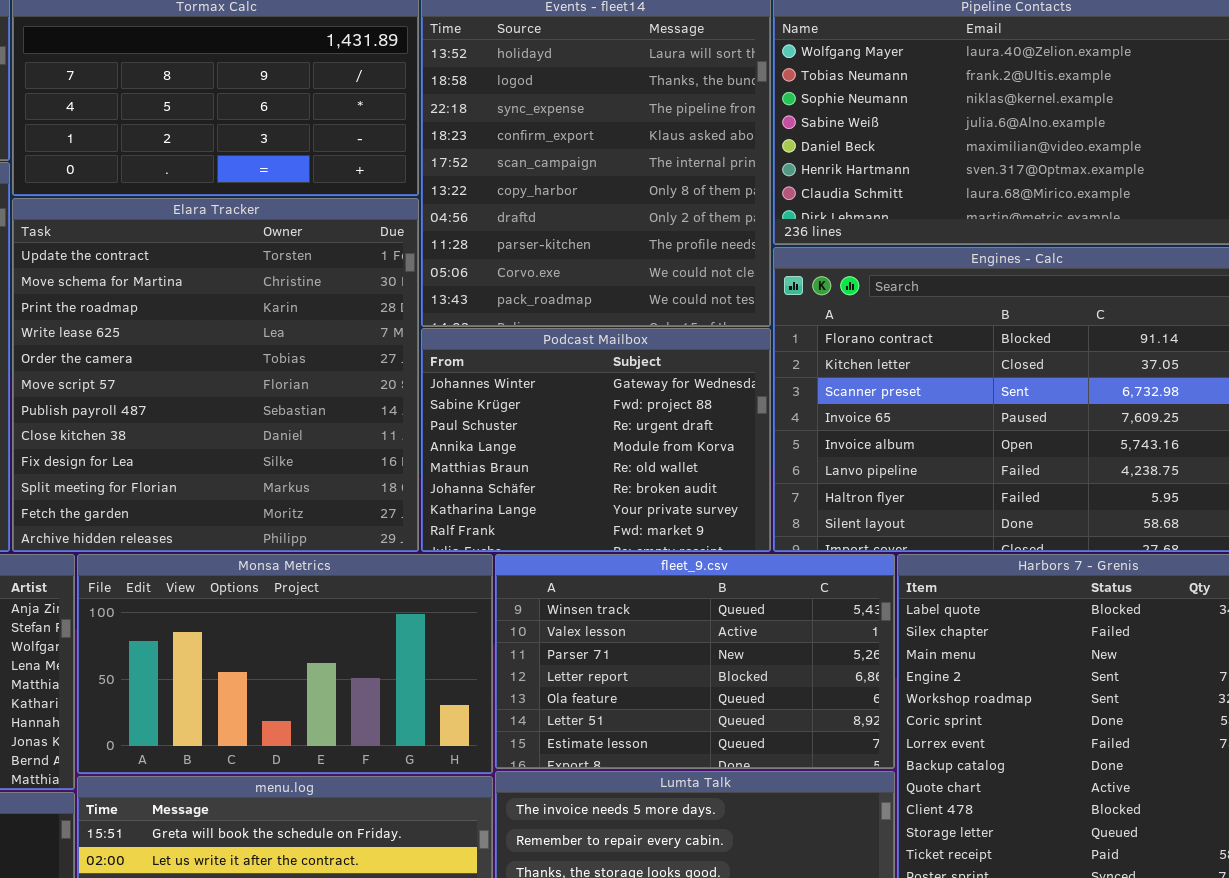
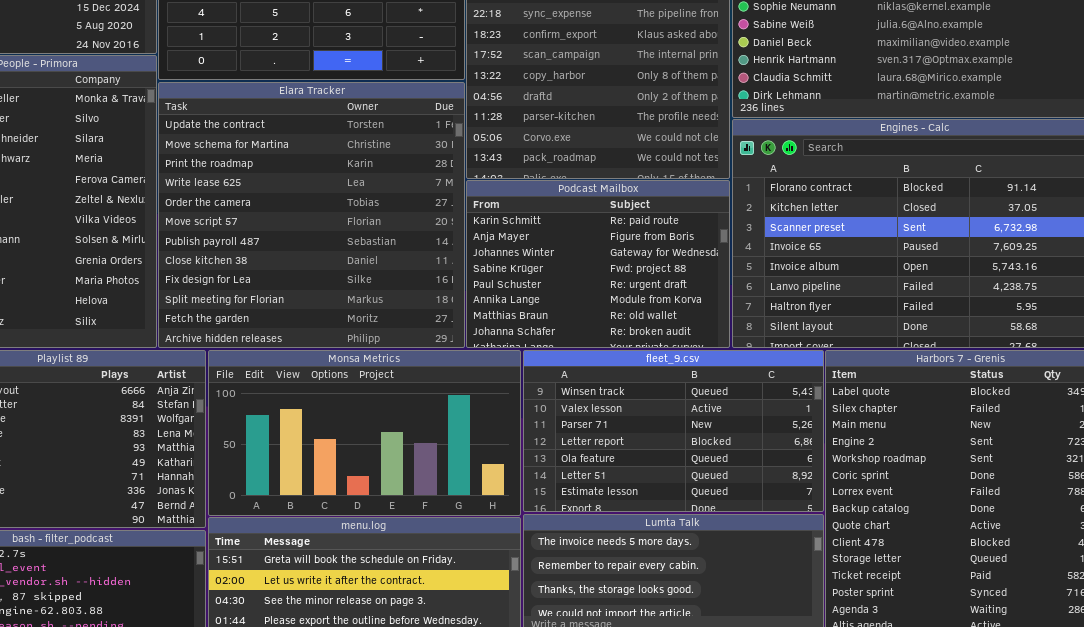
Podcast Mailbox: [421,328,771,552] -> [466,180,730,348], scrolled up 2 rows

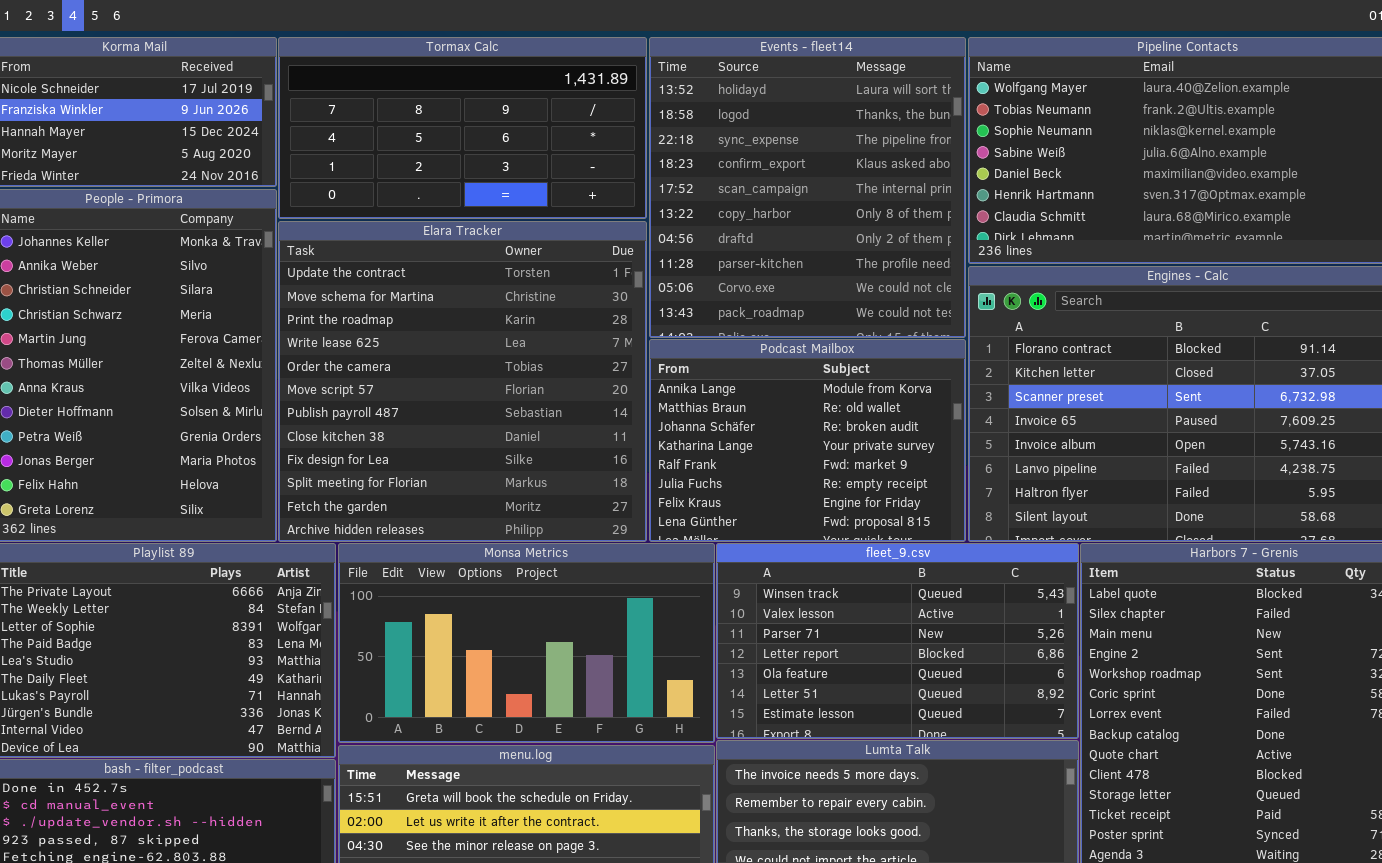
Podcast Mailbox: [466,180,730,348] -> [649,339,966,542], scrolled down 5 rows

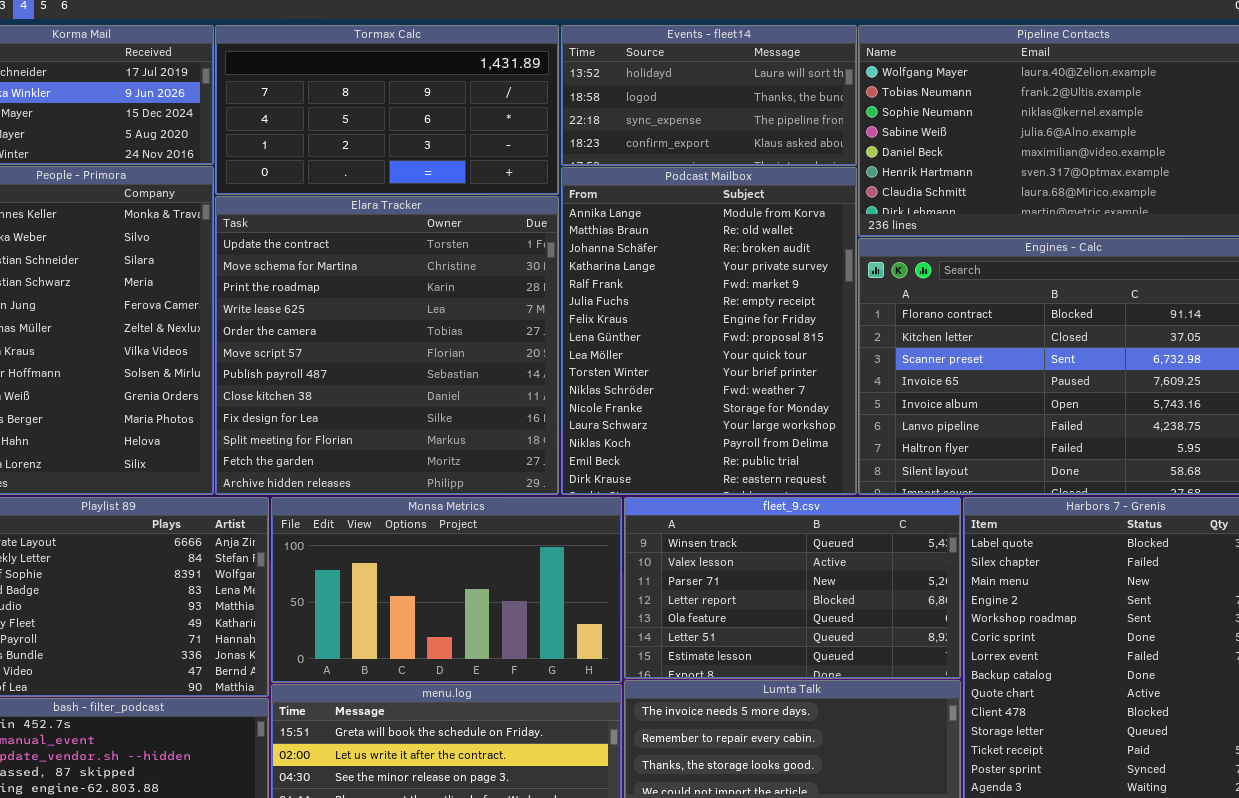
Events - fleet14: [649,37,966,338] -> [561,25,857,166], resized
Podcast Mailbox: [649,339,966,542] -> [561,167,857,495], resized

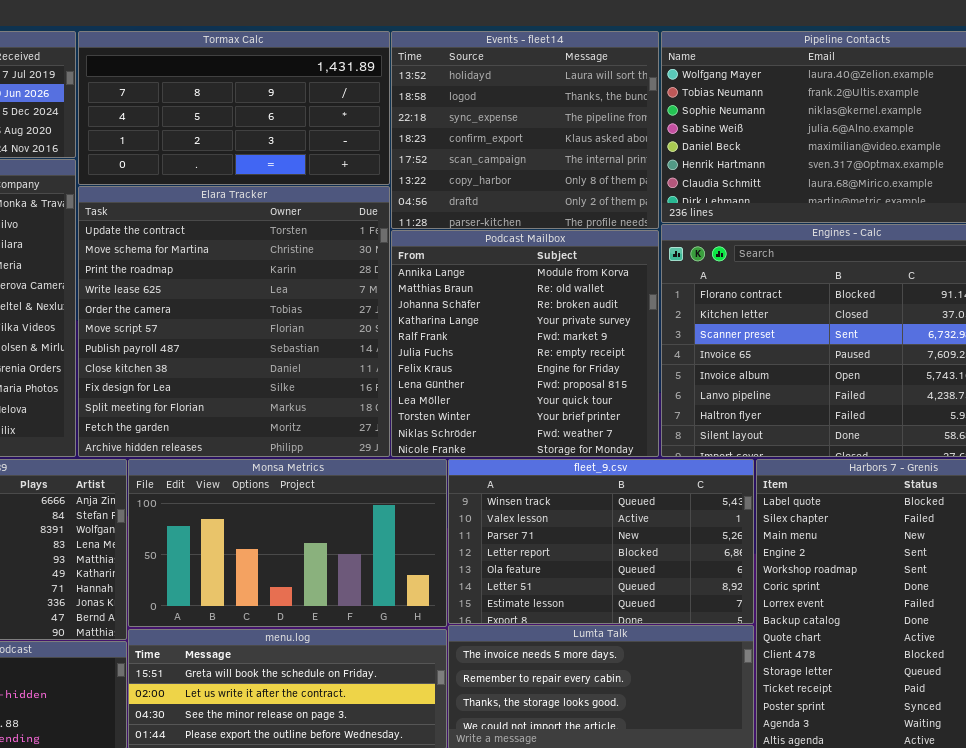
Events - fleet14: [561,25,857,166] -> [391,31,659,229], resized
Podcast Mailbox: [561,167,857,495] -> [391,230,659,457], resized

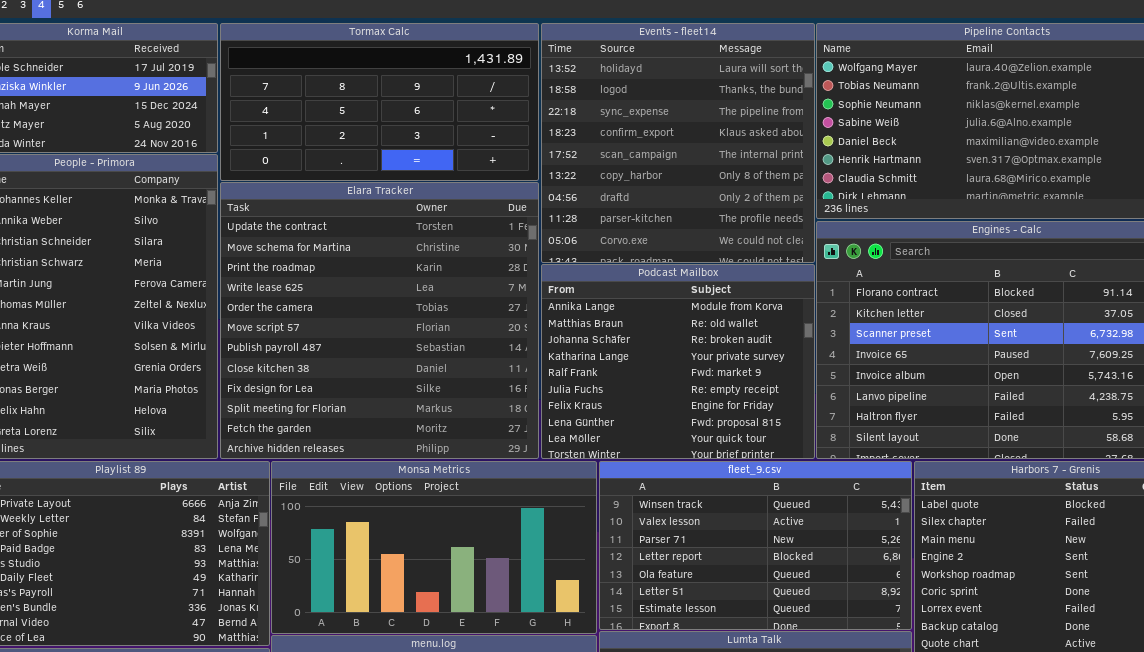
Events - fleet14: [391,31,659,229] -> [541,23,815,263], resized
Podcast Mailbox: [391,230,659,457] -> [541,264,815,459], resized

